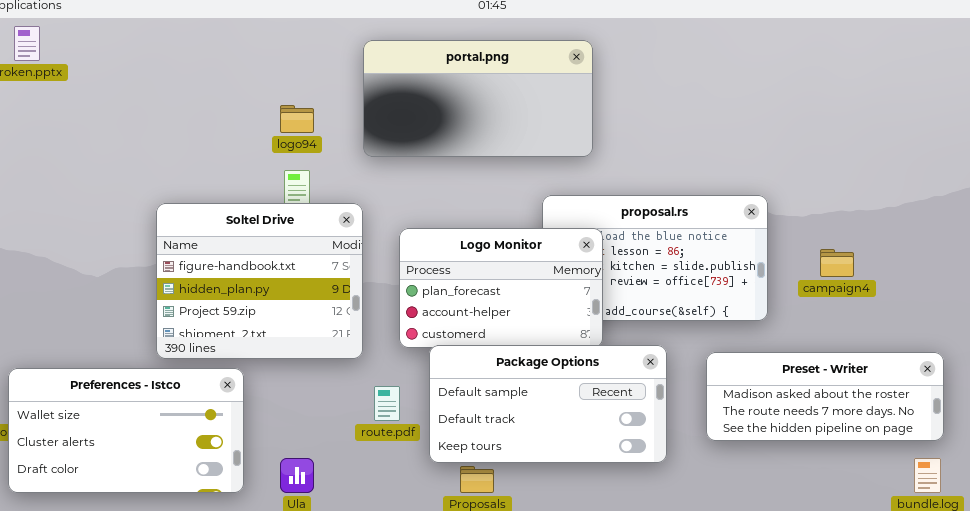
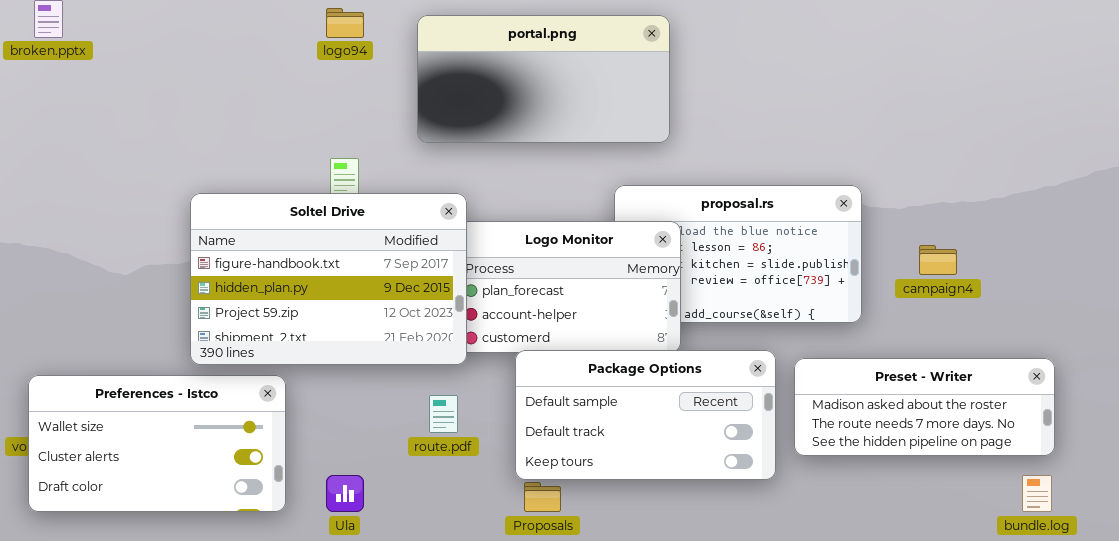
logo94: [280,105,314,133] -> [326,8,364,38], moved
Soltel Drive: [156,203,363,359] -> [190,193,467,365], resized
Package Options: [429,345,667,463] -> [515,350,776,480], moved

